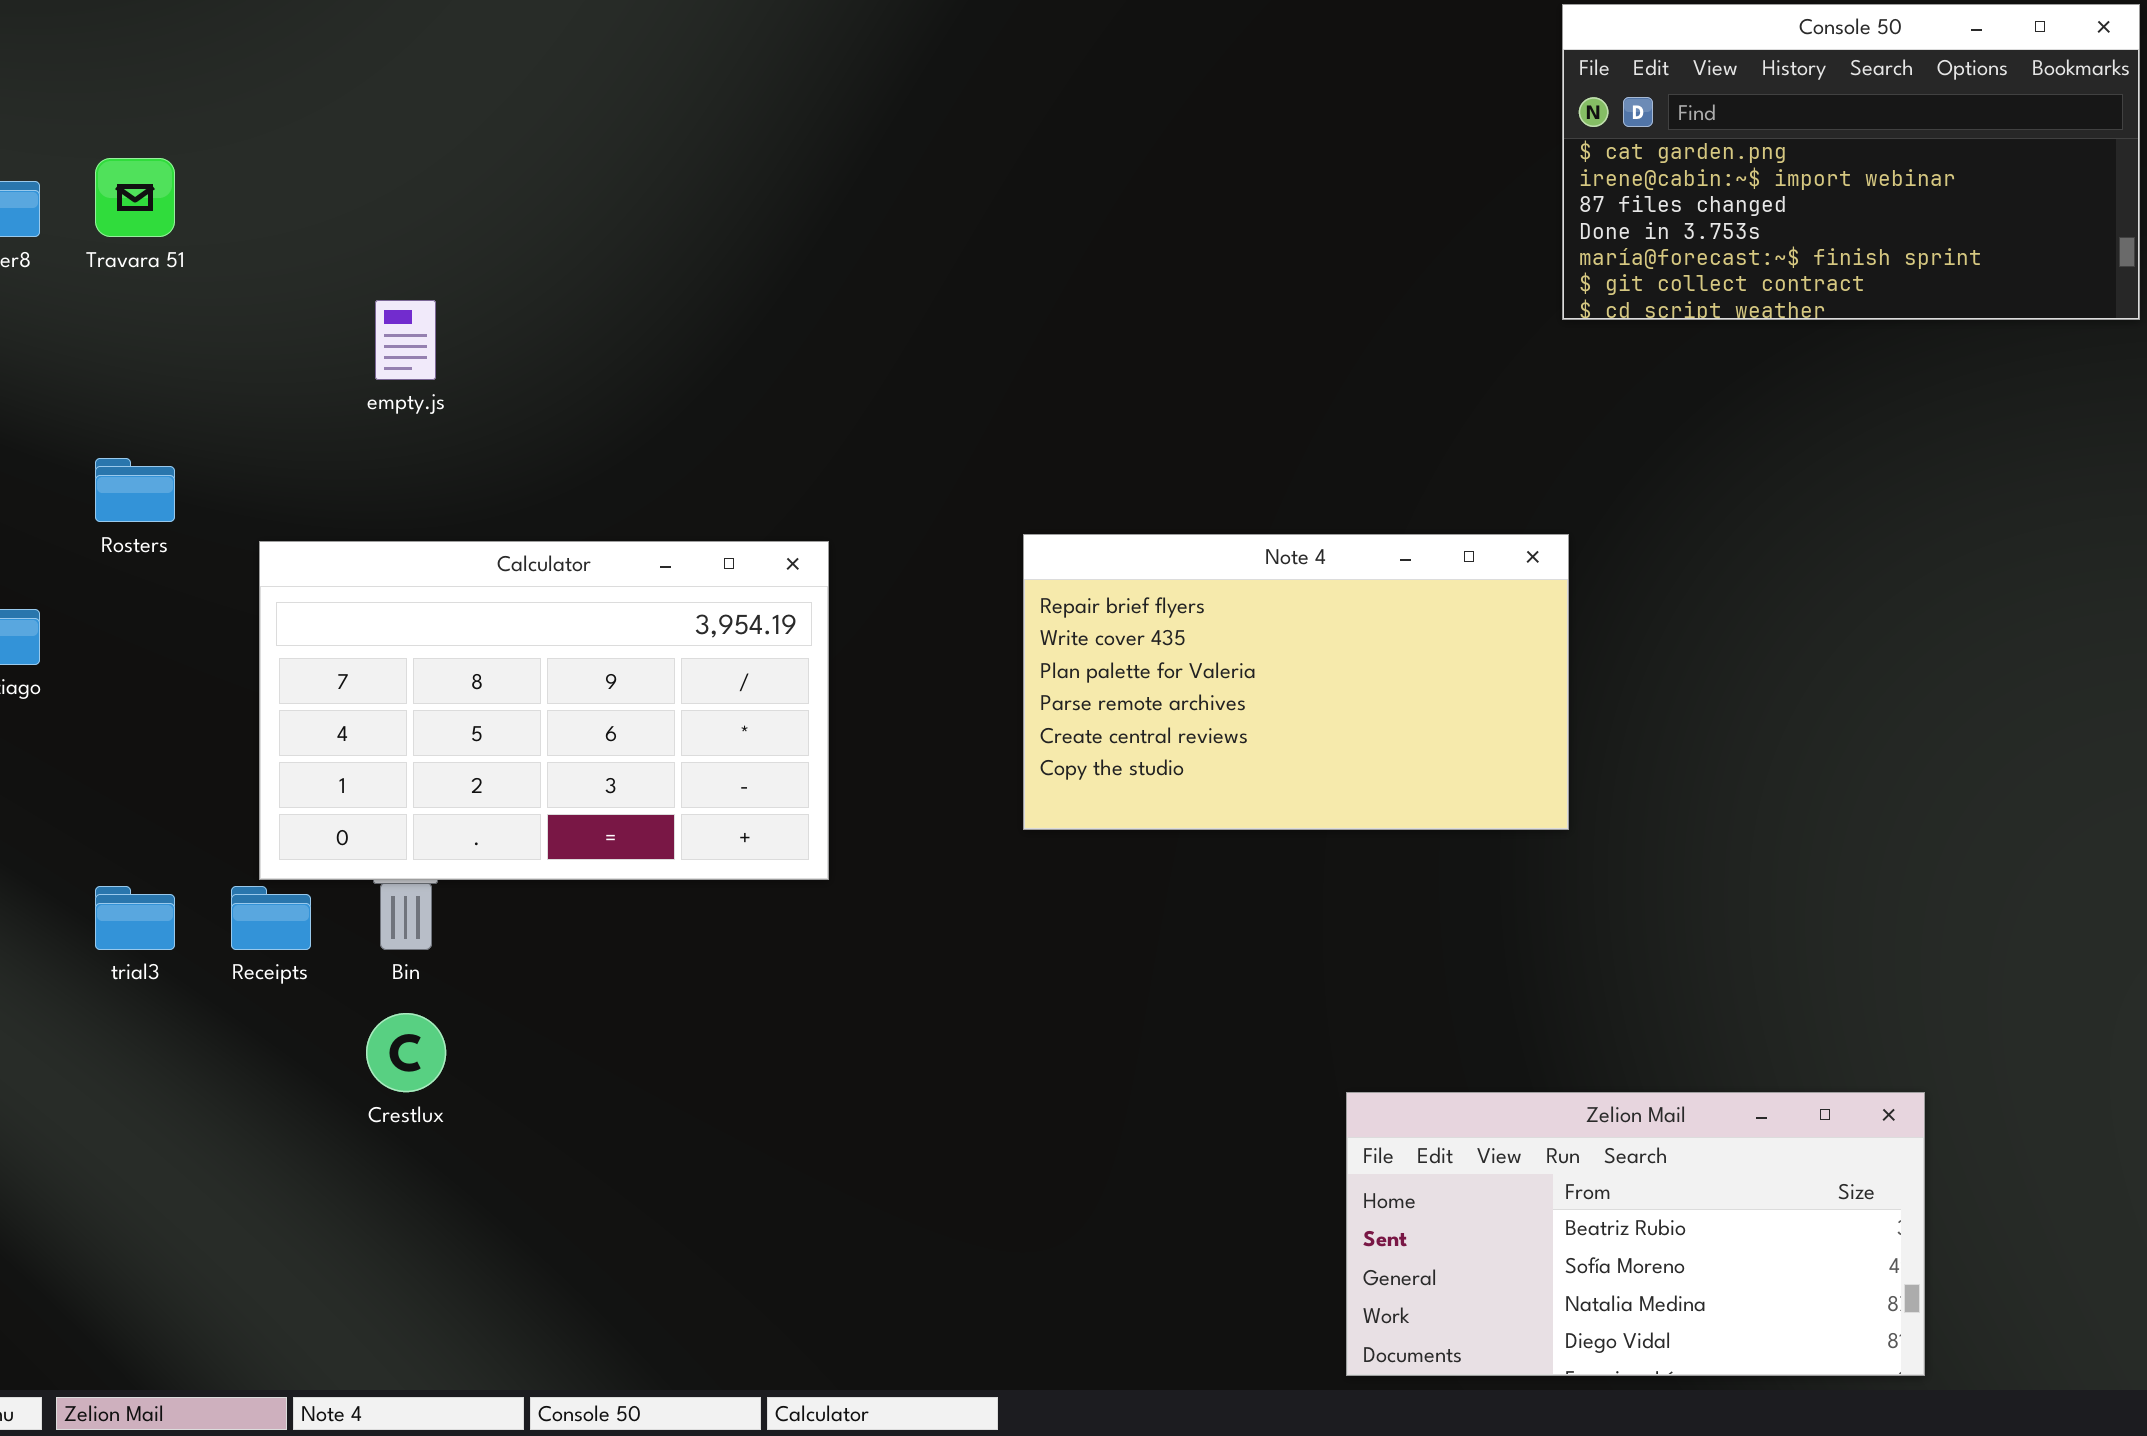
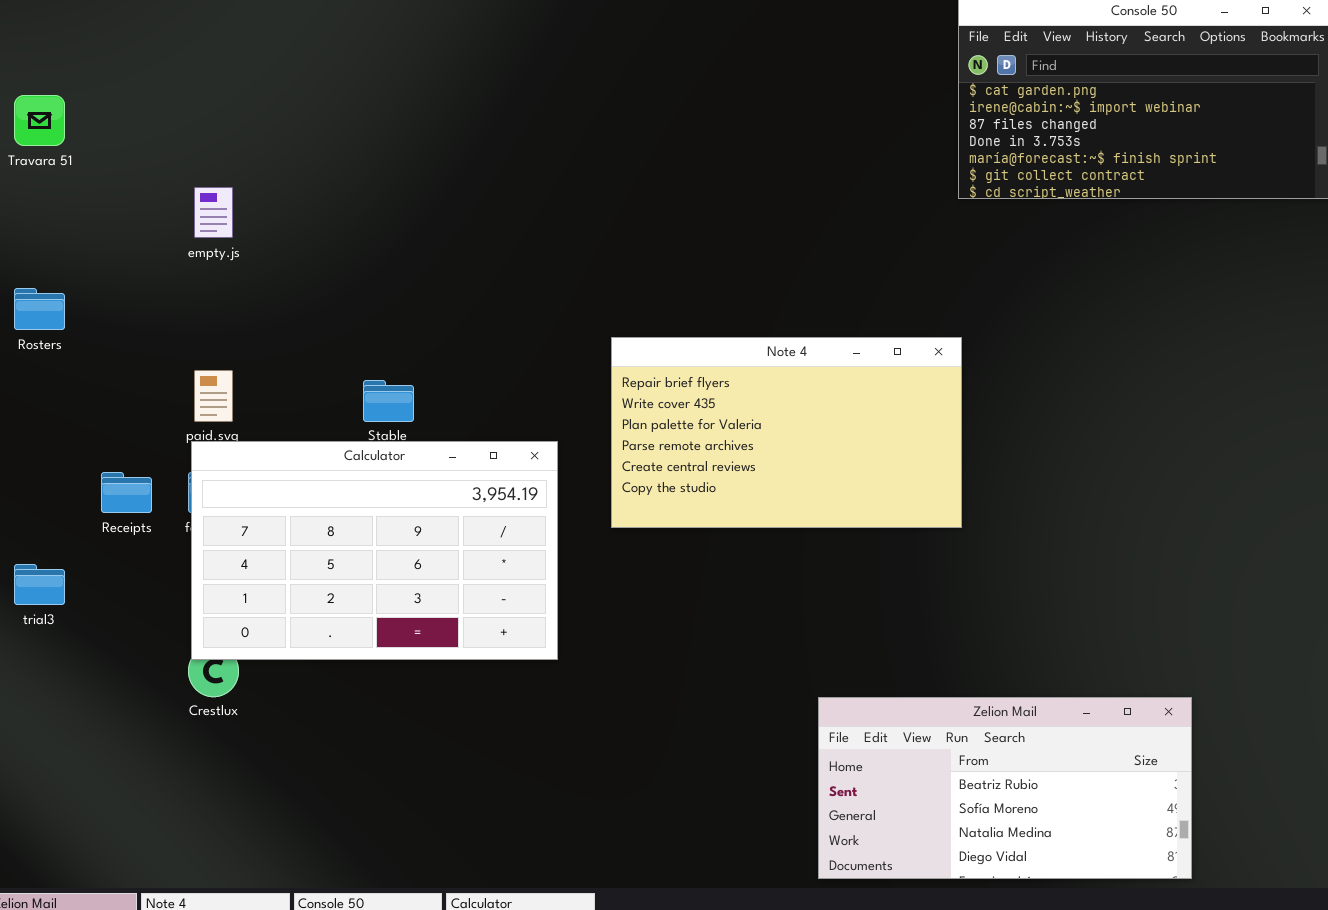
Calculator: [259,541,829,880] -> [191,441,558,660], moved
Receipts: [231,886,311,950] -> [101,472,152,513], moved

